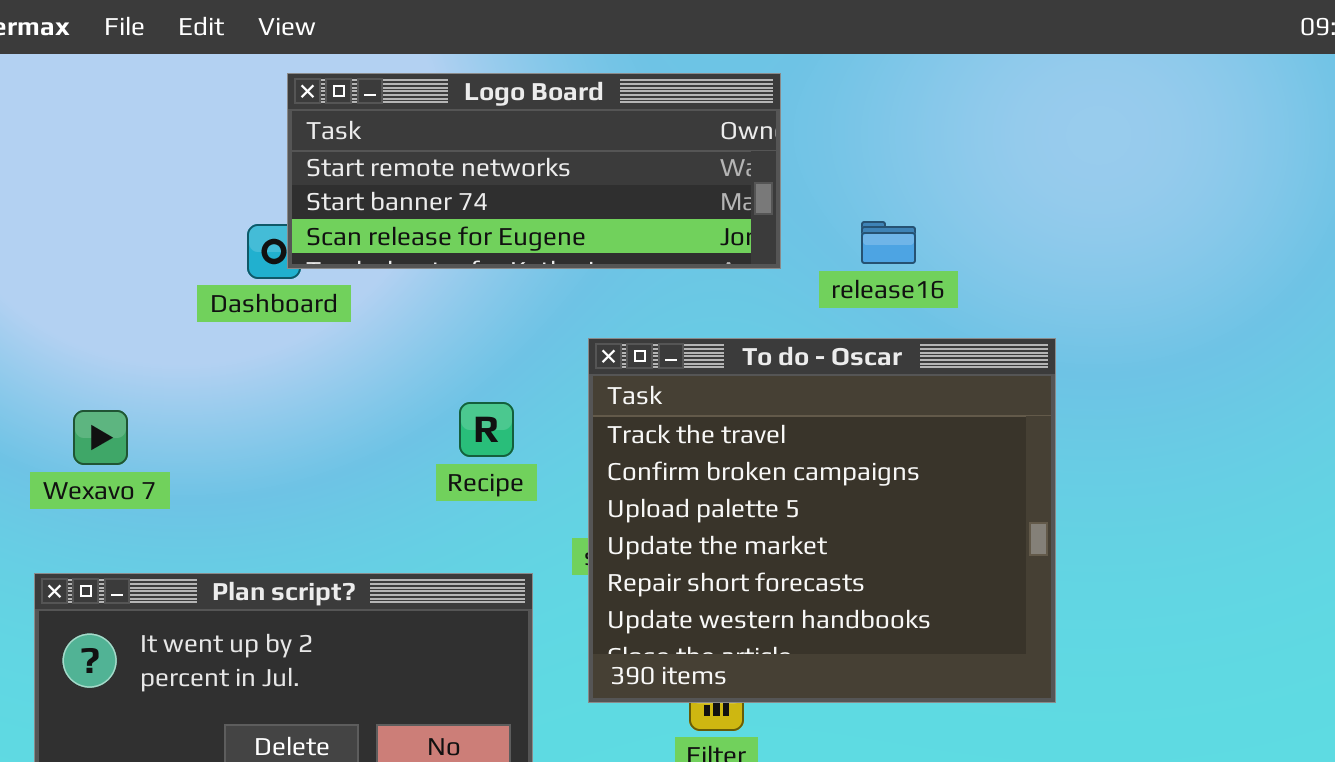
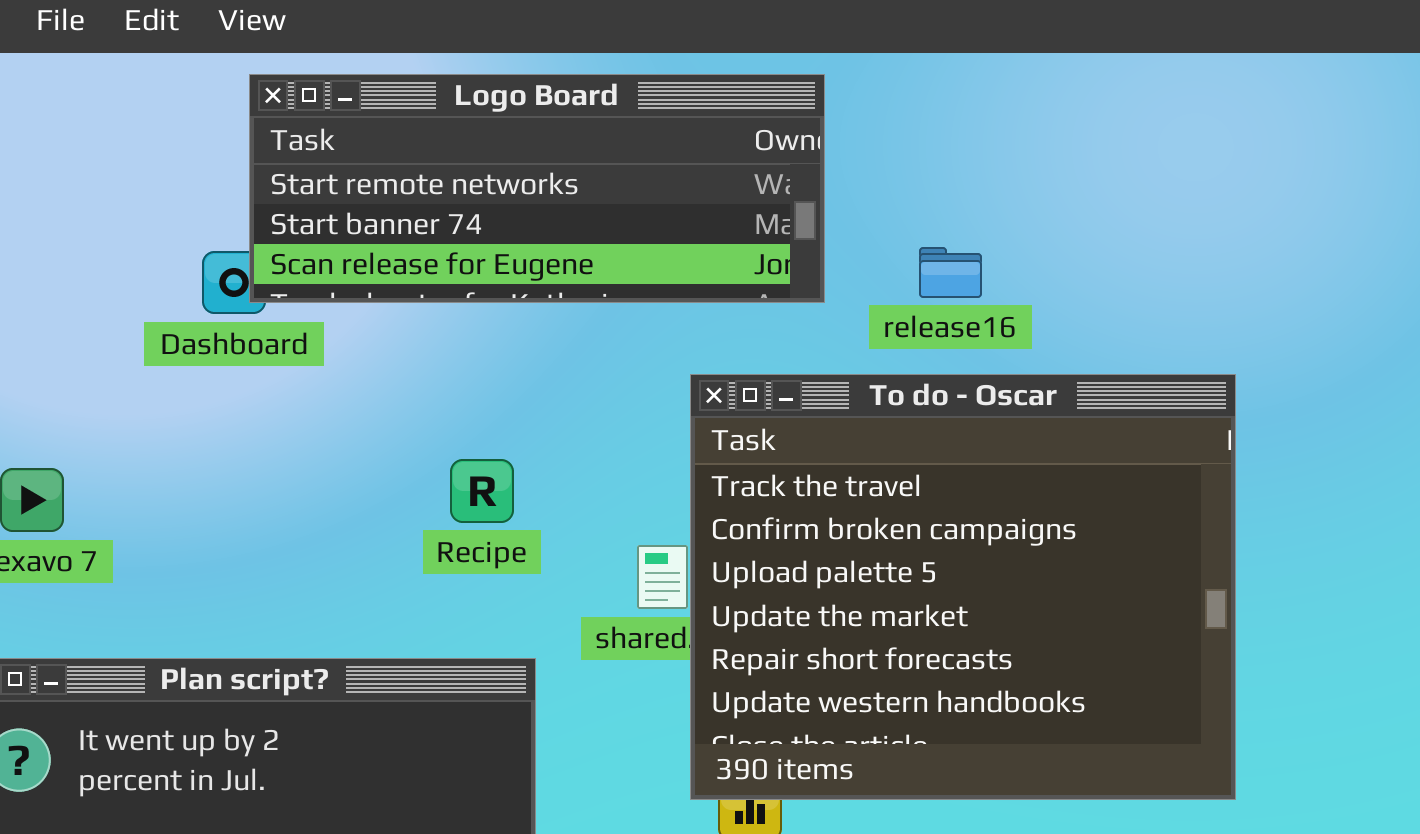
To do - Oscar: [588,338,1056,703] -> [690,374,1236,800], moved

